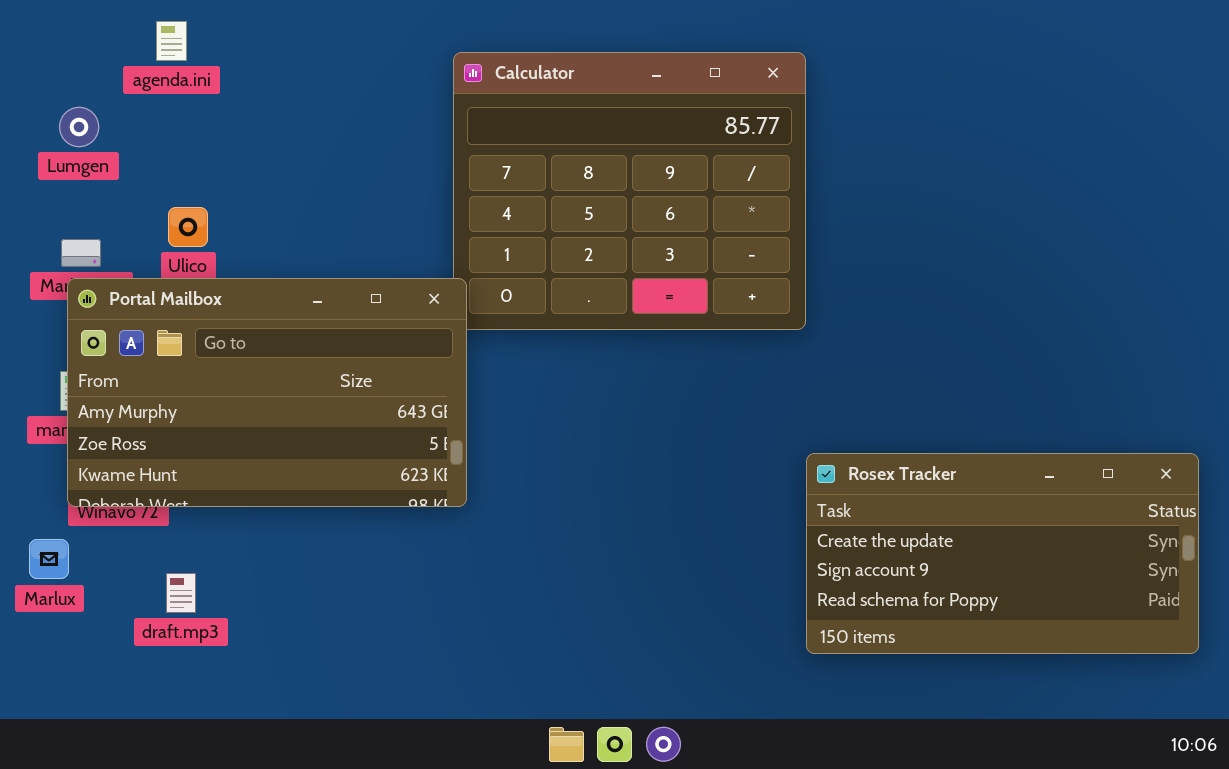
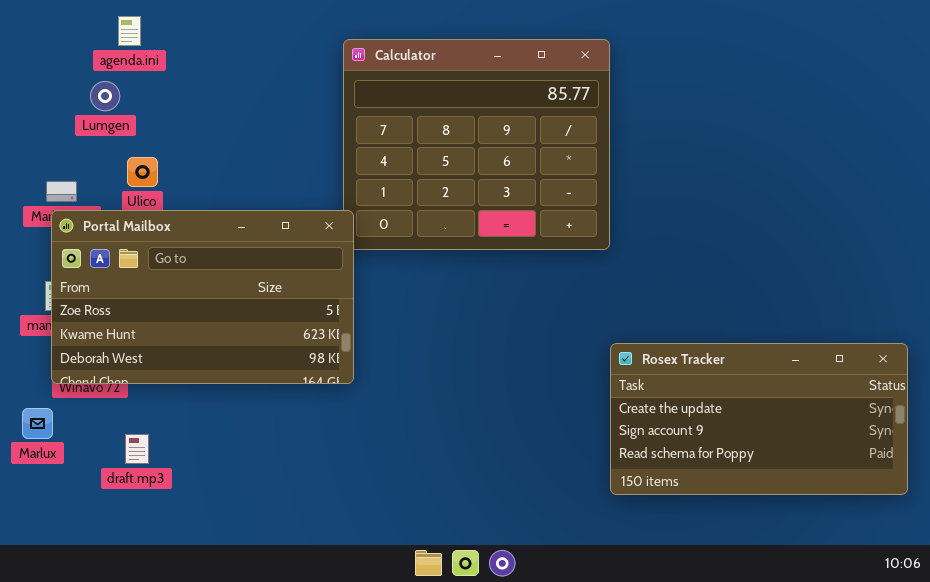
Lumgen: [59,107,99,147] -> [90,81,120,111], moved
Portal Mailbox: [67,278,467,507] -> [51,210,354,384], scrolled down 1 row

